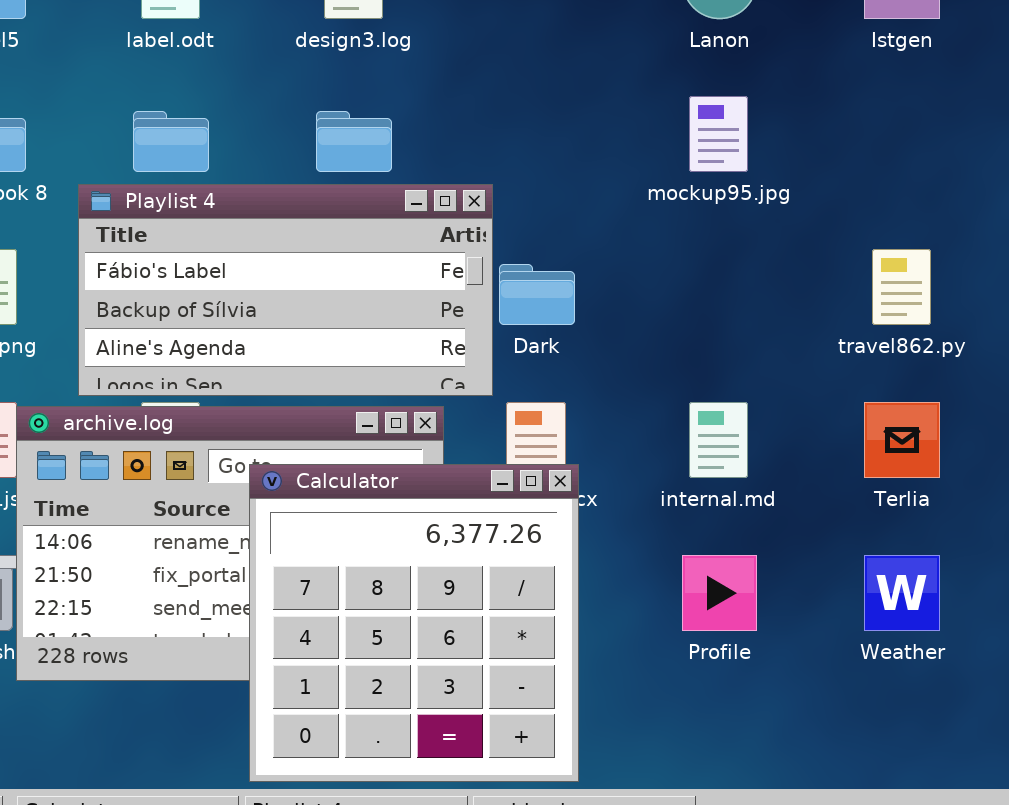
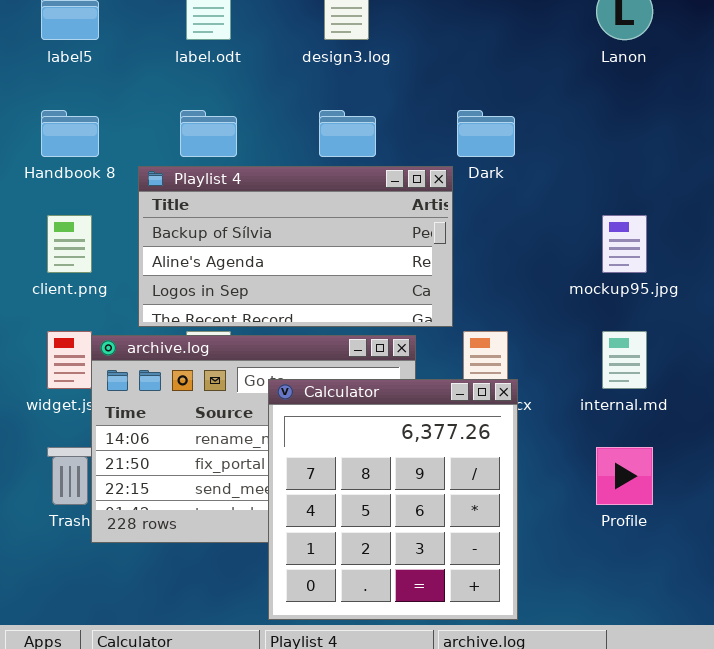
mockup95.jpg: [689,96,748,172] -> [602,215,647,273], moved
Playlist 4: [78,184,493,396] -> [138,166,453,327], scrolled down 1 row
Dark: [499,264,575,325] -> [457,110,515,157], moved

